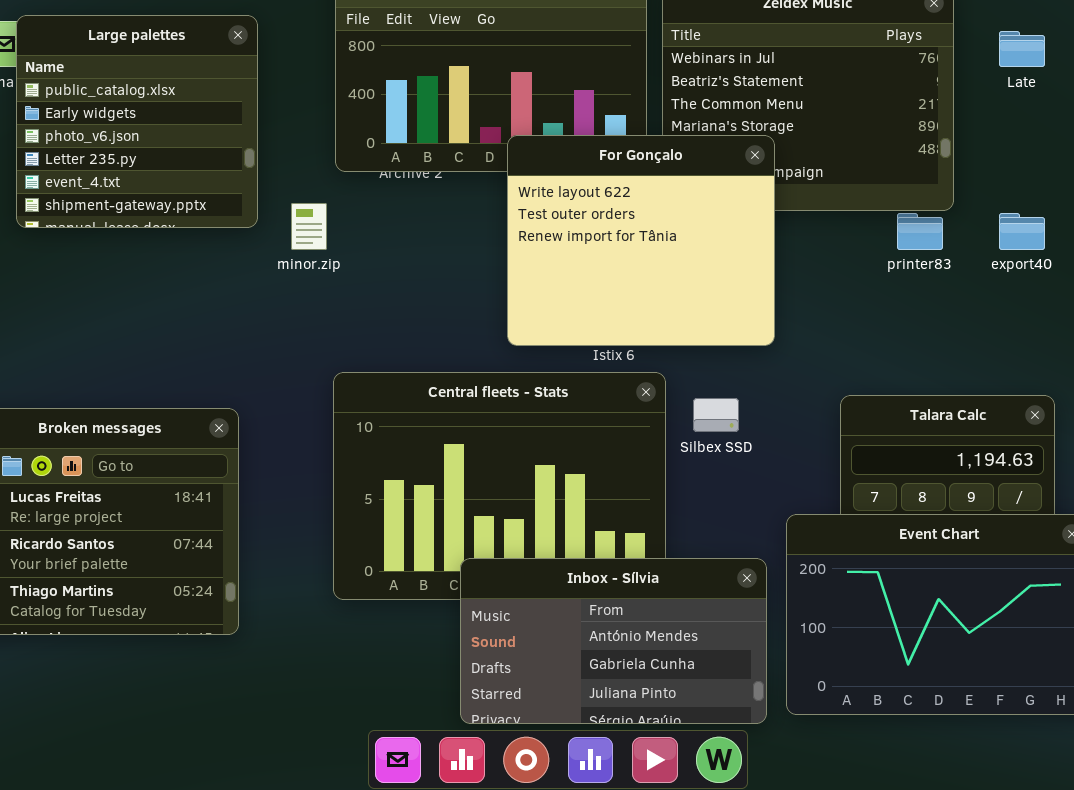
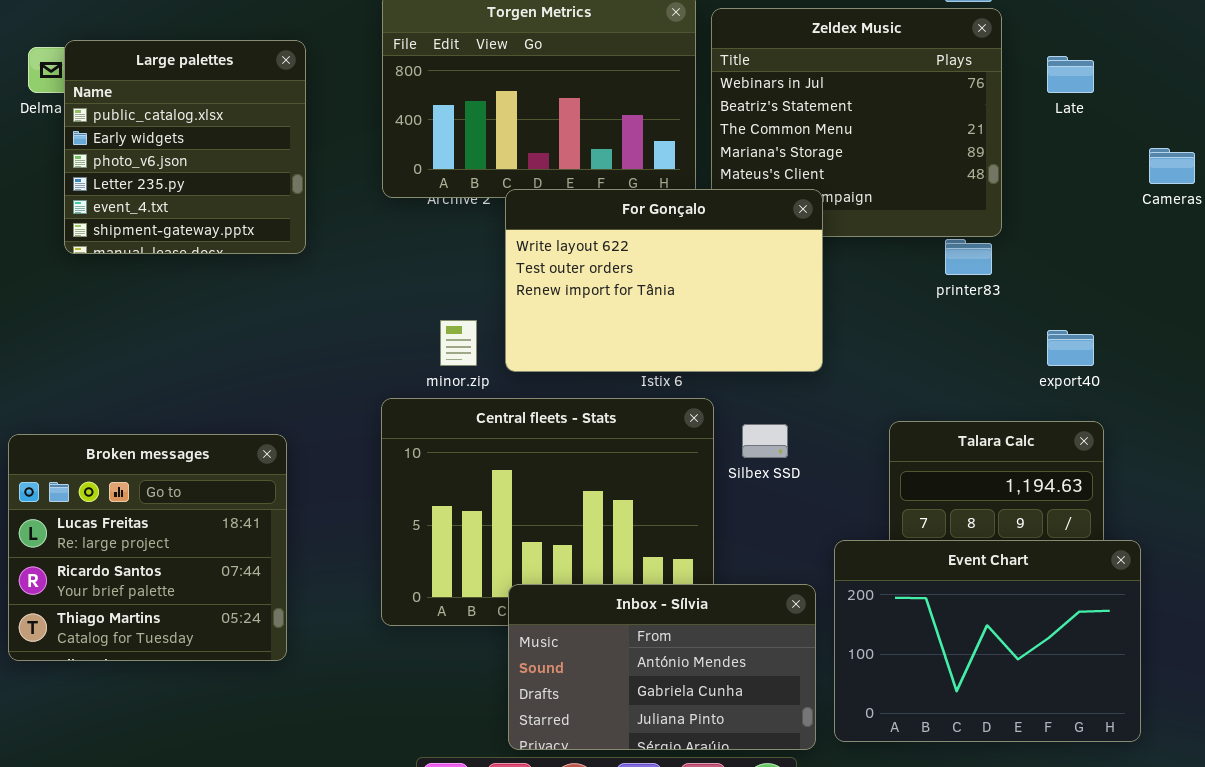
For Gonçalo: [507,135,775,346] -> [505,189,823,372], resized
minor.zip: [291,203,327,250] -> [440,320,477,366], moved
export40: [999,213,1045,250] -> [1047,330,1094,366], moved

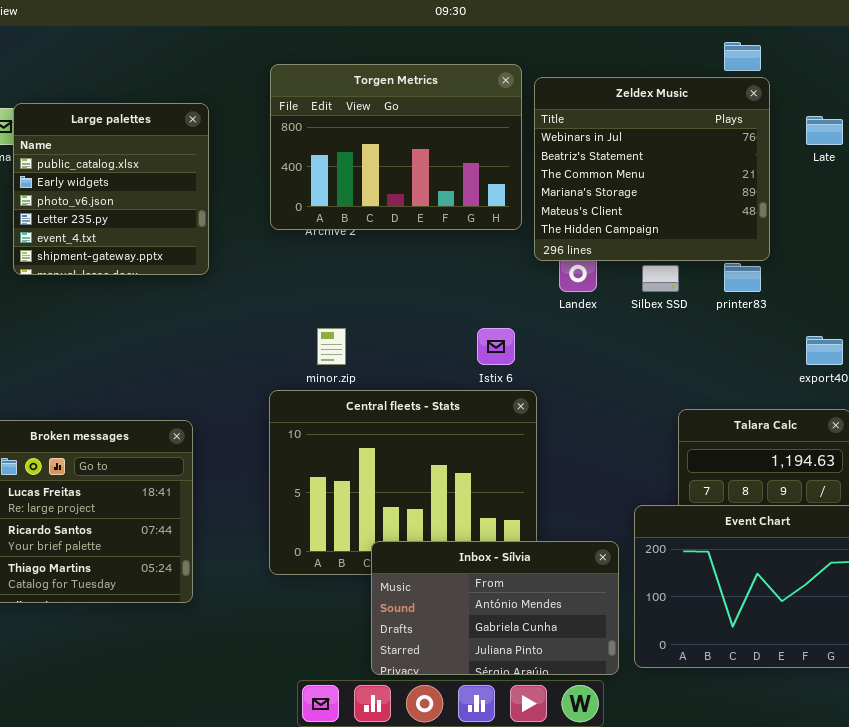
For Gonçalo: [505,189,823,372] -> none, closed
Silbex SSD: [742,424,788,458] -> [642,265,679,292], moved

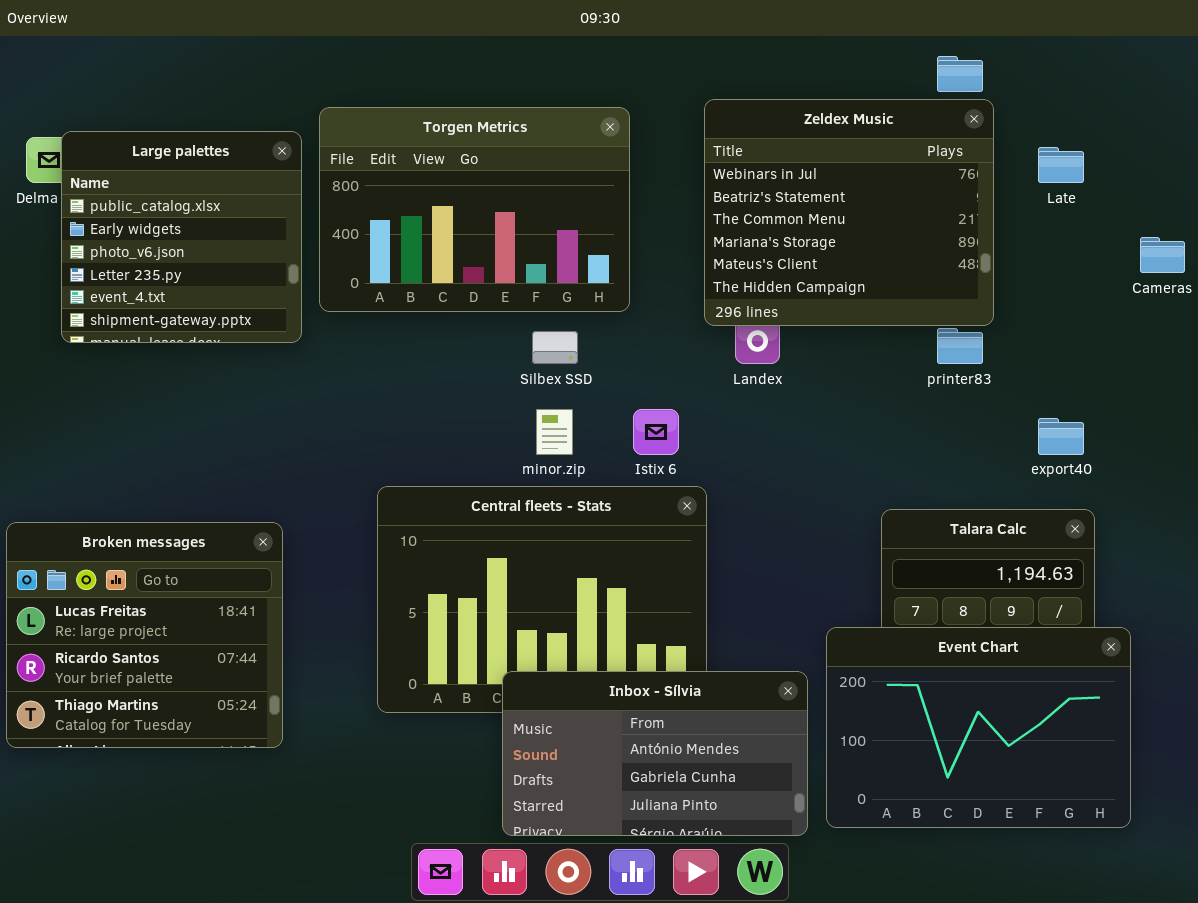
Torgen Metrics: [270,64,522,230] -> [319,107,630,312], moved
Silbex SSD: [642,265,679,292] -> [532,331,578,364], moved
minor.zip: [317,328,346,365] -> [536,409,573,455], moved

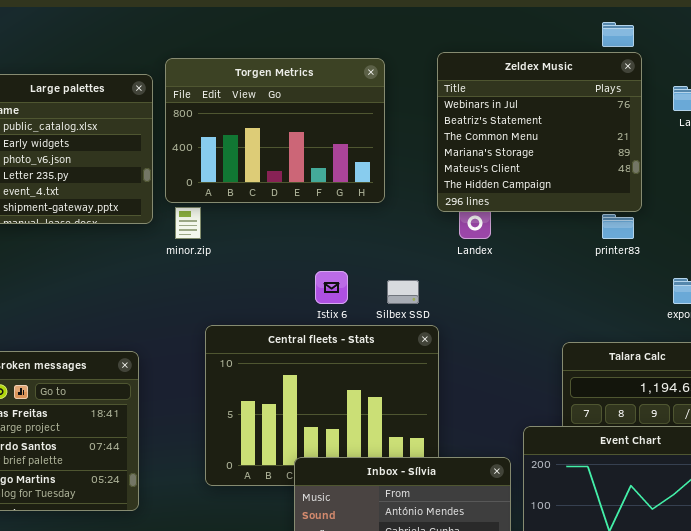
Silbex SSD: [532,331,578,364] -> [387,280,419,304], moved
minor.zip: [536,409,573,455] -> [175,207,201,239], moved
Istix 6: [633,409,679,455] -> [315,271,348,304], moved

